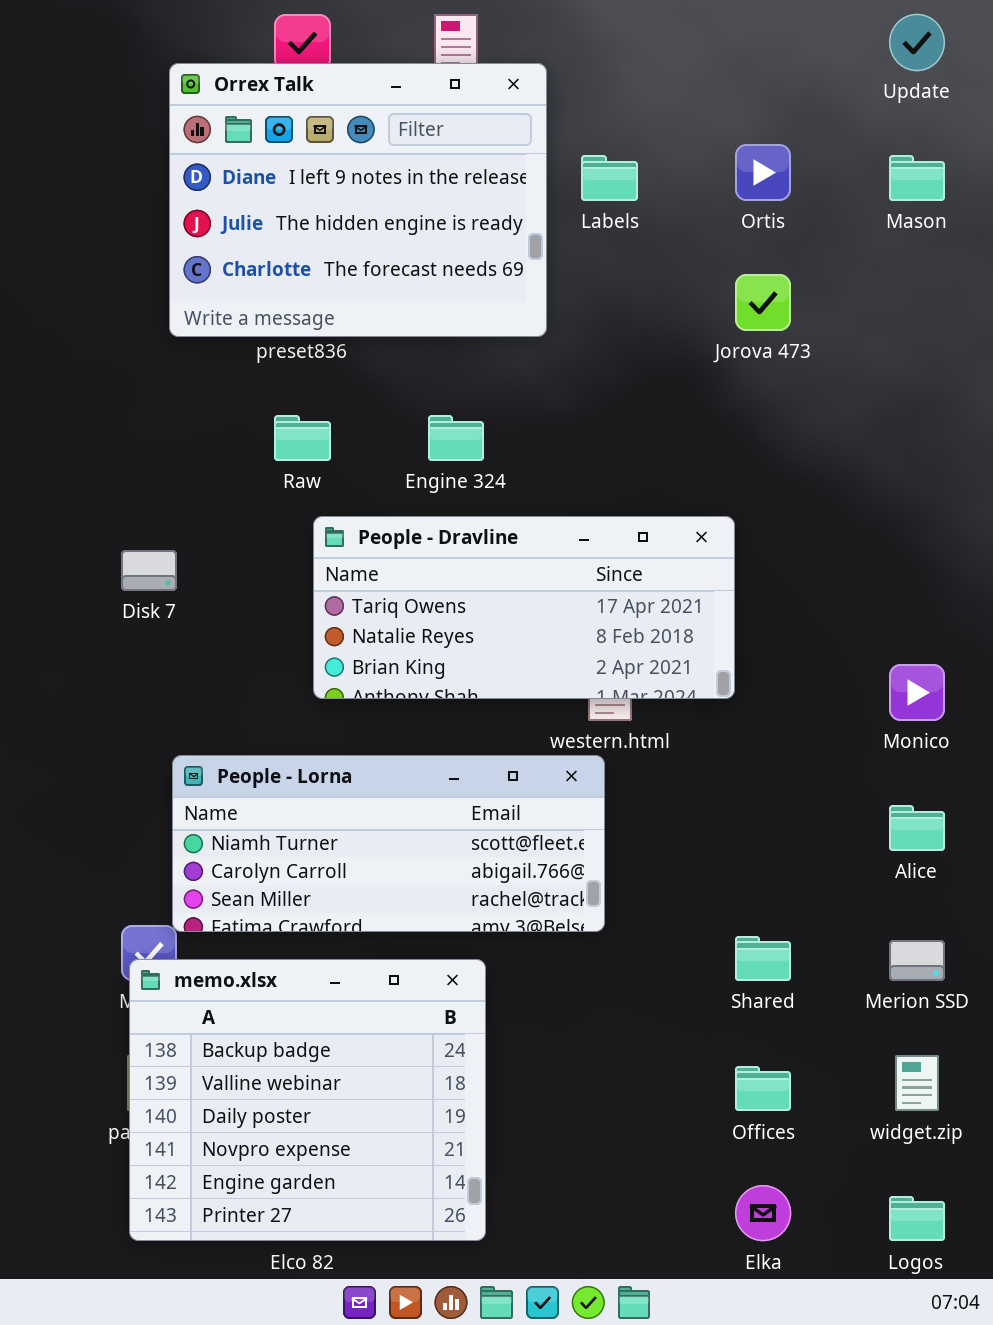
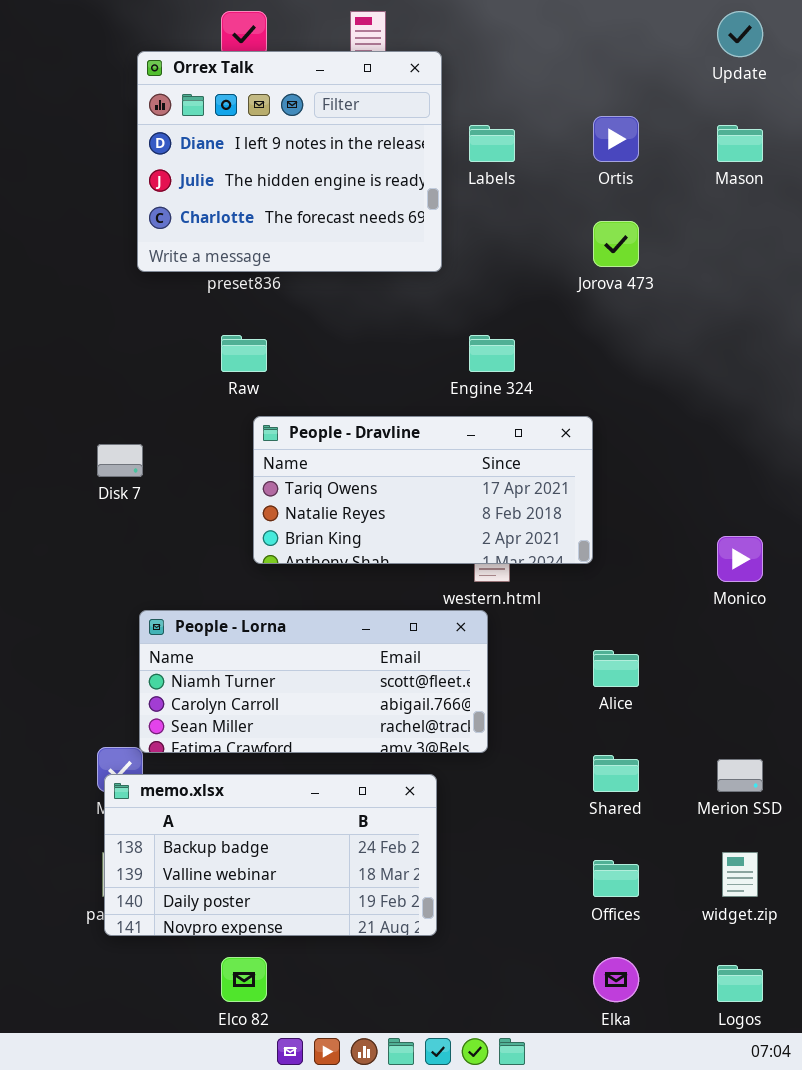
Engine 324: [428,415,484,461] -> [469,335,515,372], moved
Alice: [889,805,945,851] -> [593,650,639,687], moved
memo.xlsx: [129,959,486,1241] -> [104,774,437,936], resized

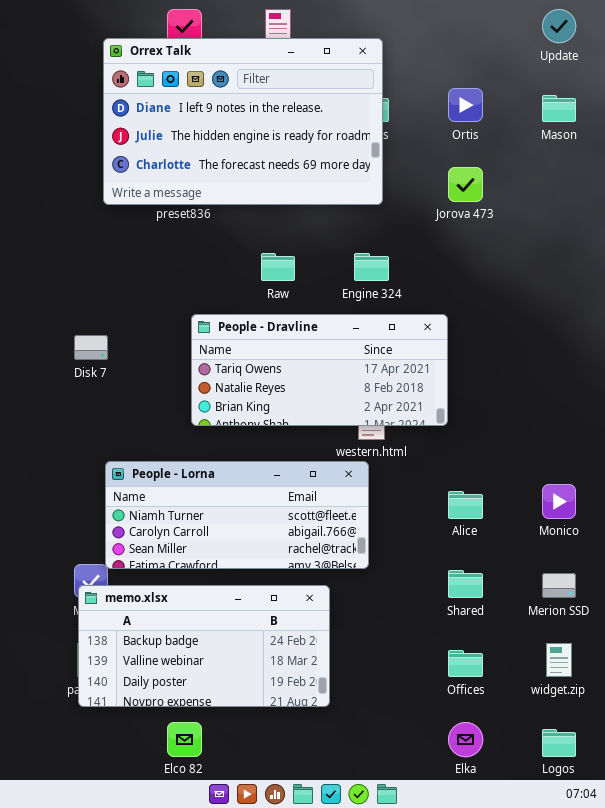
Orrex Talk: [137,51,442,272] -> [103,38,383,205], resized
Raw: [221,335,267,372] -> [261,253,295,281], moved
Monico: [717,536,763,582] -> [542,484,576,519], moved

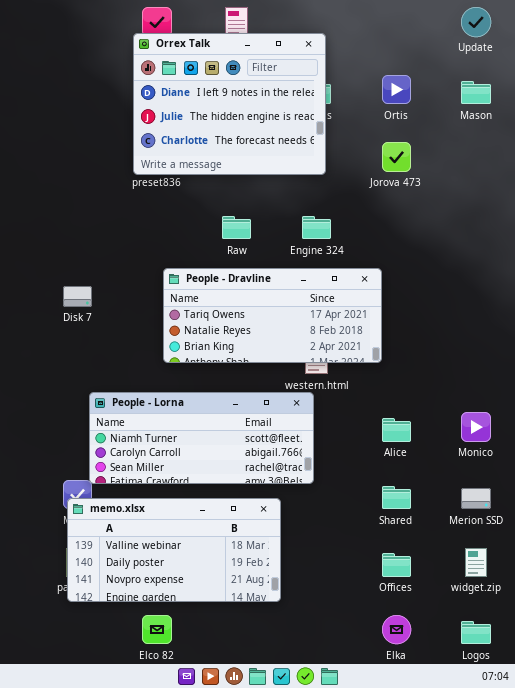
Orrex Talk: [103,38,383,205] -> [133,33,326,175], resized
memo.xlsx: [78,585,330,707] -> [67,498,281,602], scrolled down 1 row

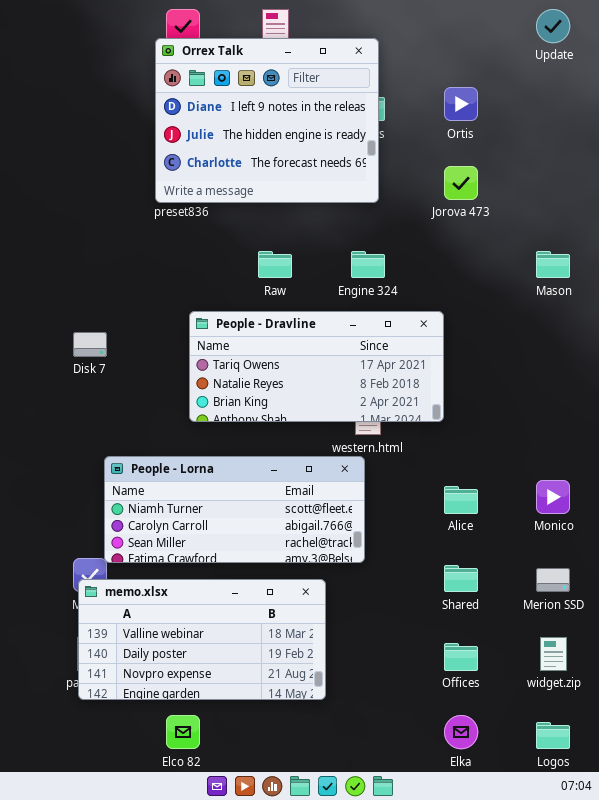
Mason: [461,81,491,104] -> [536,251,570,278], moved

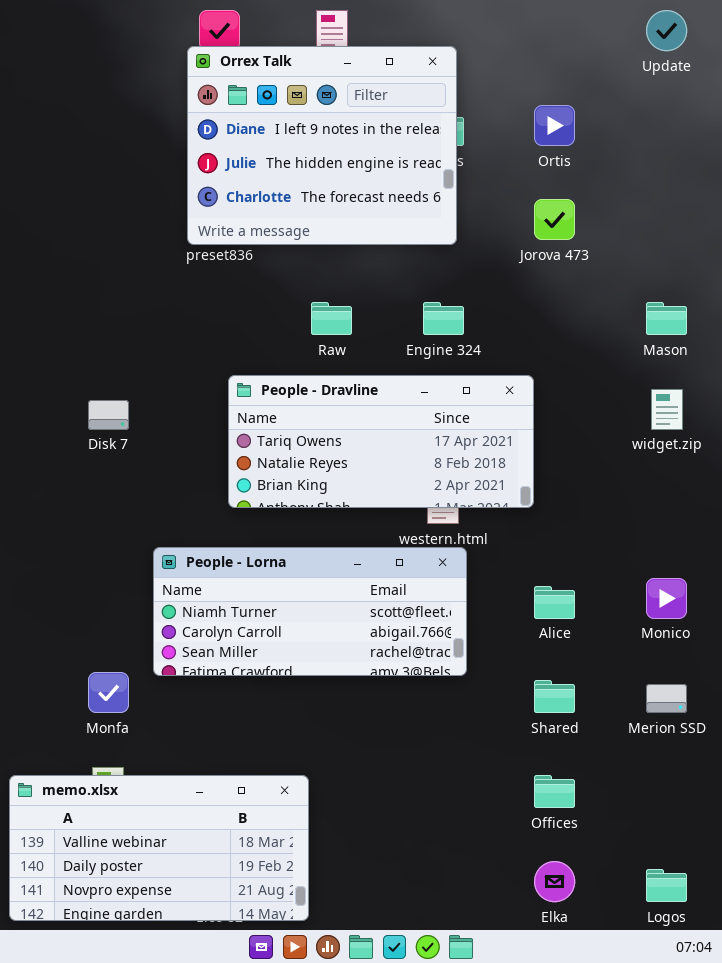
People - Lorna: [104,456,365,563] -> [153,547,467,676], moved
memo.xlsx: [78,579,326,700] -> [9,775,309,921], moved
widget.zip: [540,637,567,671] -> [651,389,683,430], moved

